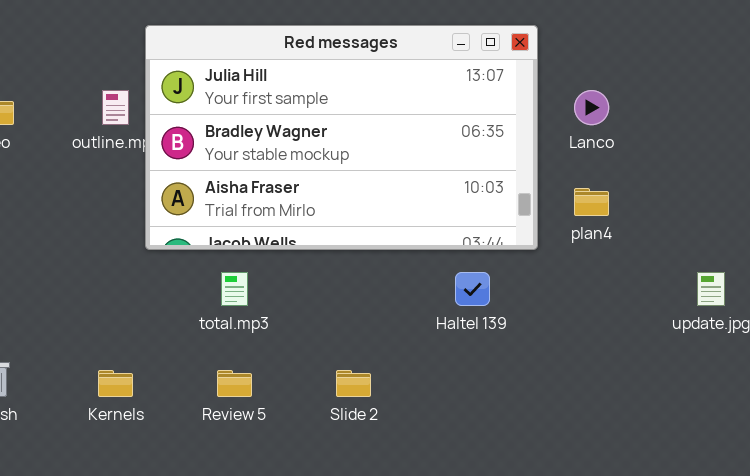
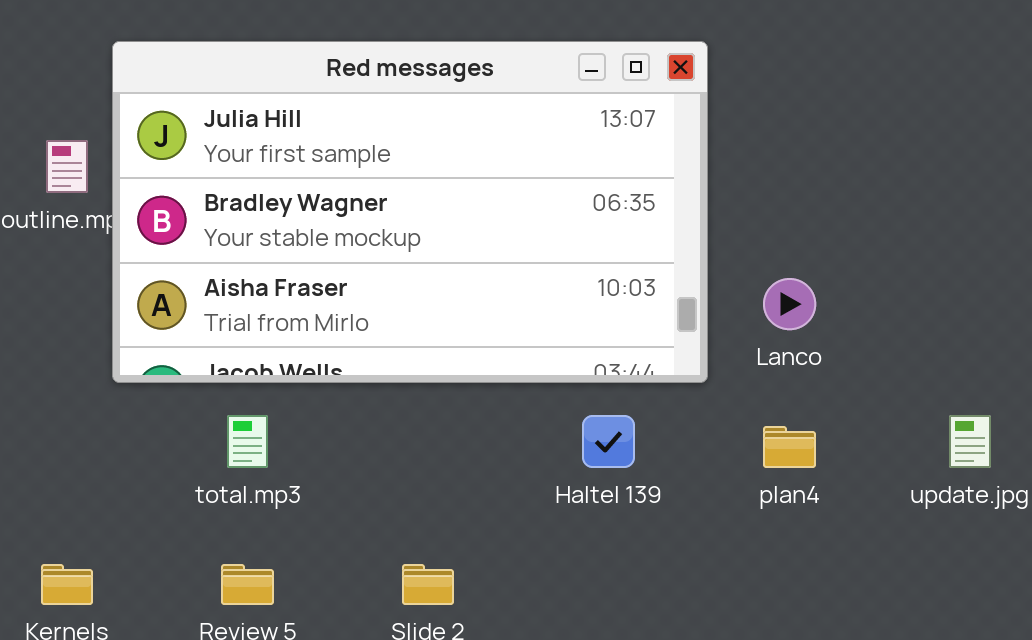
Lanco: [574,90,609,125] -> [763,278,816,330], moved
plan4: [574,188,609,216] -> [763,426,816,468], moved

